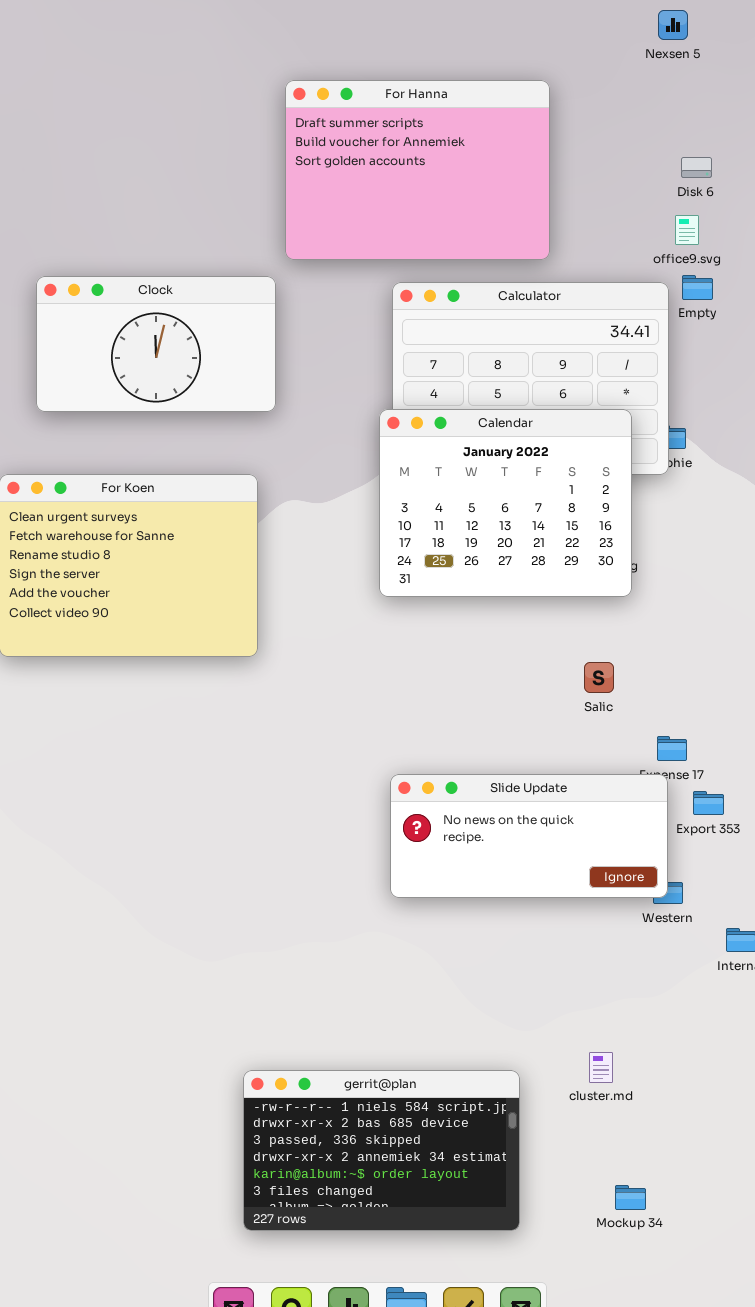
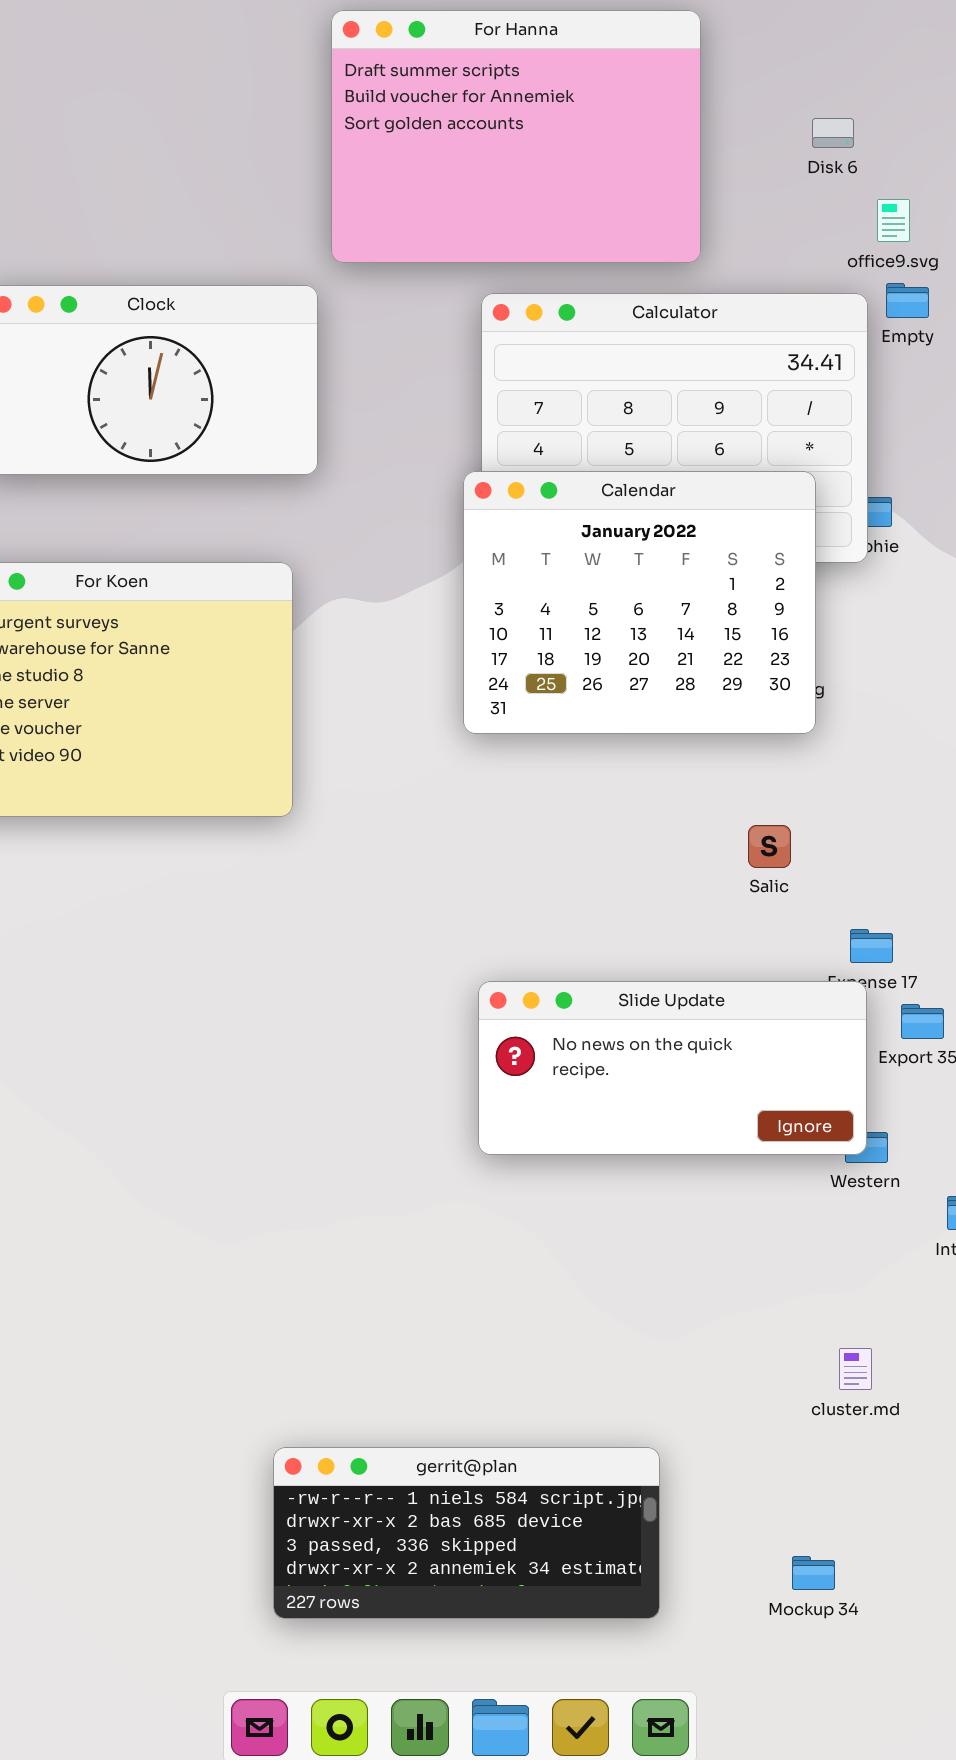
Disk 6: [681,157,712,178] -> [812,118,854,148], moved
cluster.md: [589,1052,613,1083] -> [839,1348,872,1390], moved
gerrit@plan: [243,1070,520,1231] -> [273,1447,660,1619], resized

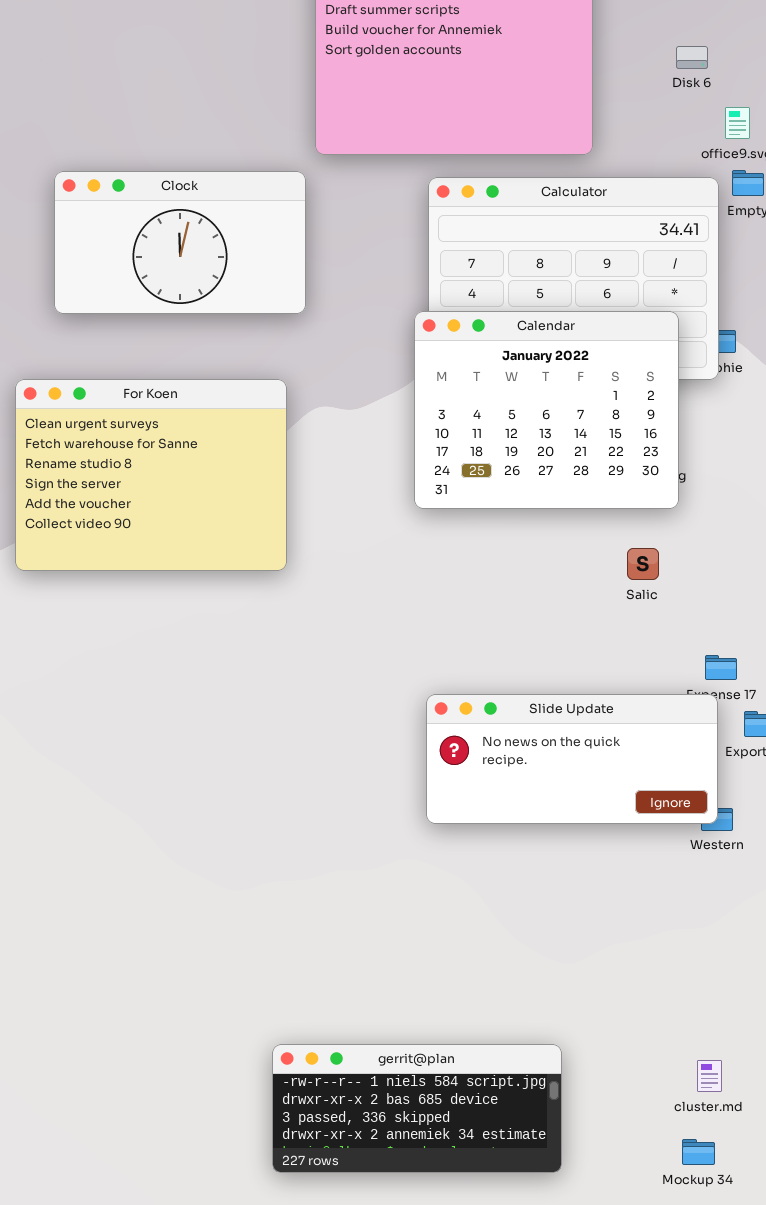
Salic: [748,825,791,868] -> [627,548,659,580], moved
cluster.md: [839,1348,872,1390] -> [697,1060,722,1092], moved
Mockup 34: [792,1556,835,1590] -> [682,1139,715,1165], moved

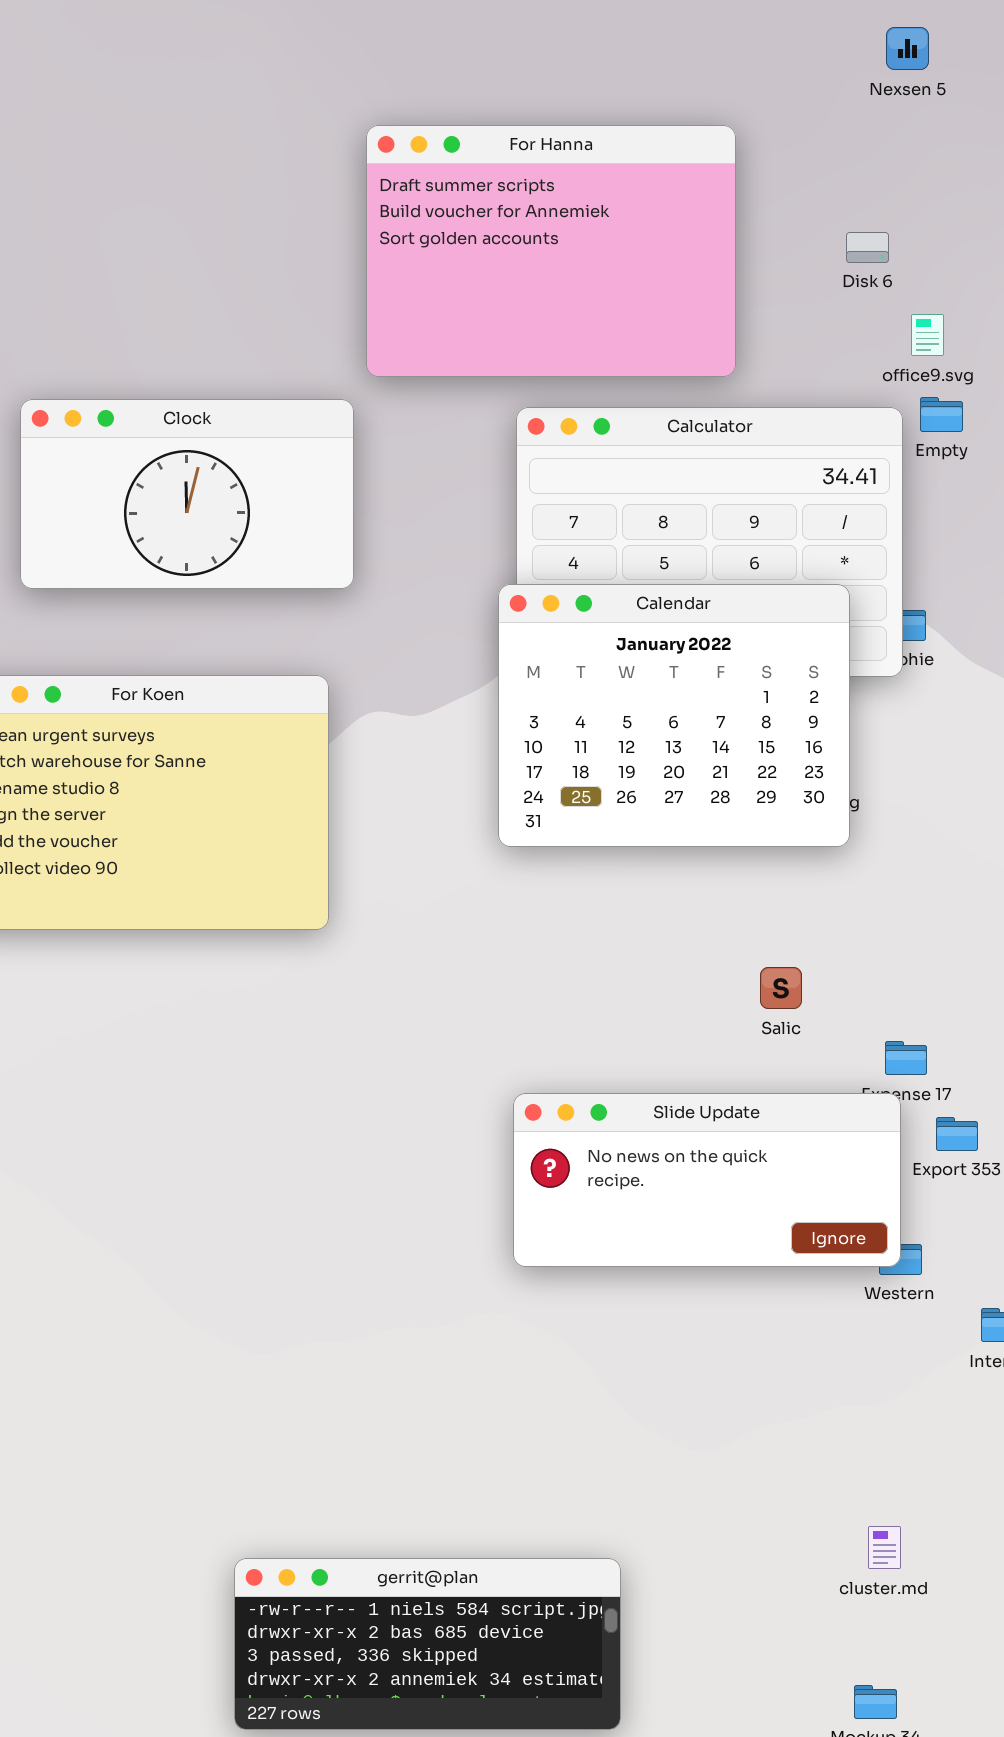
Salic: [627,548,659,580] -> [760,967,802,1009], moved
gerrit@plan: [272,1044,562,1173] -> [234,1558,621,1730], moved
cluster.md: [697,1060,722,1092] -> [868,1526,901,1569], moved

